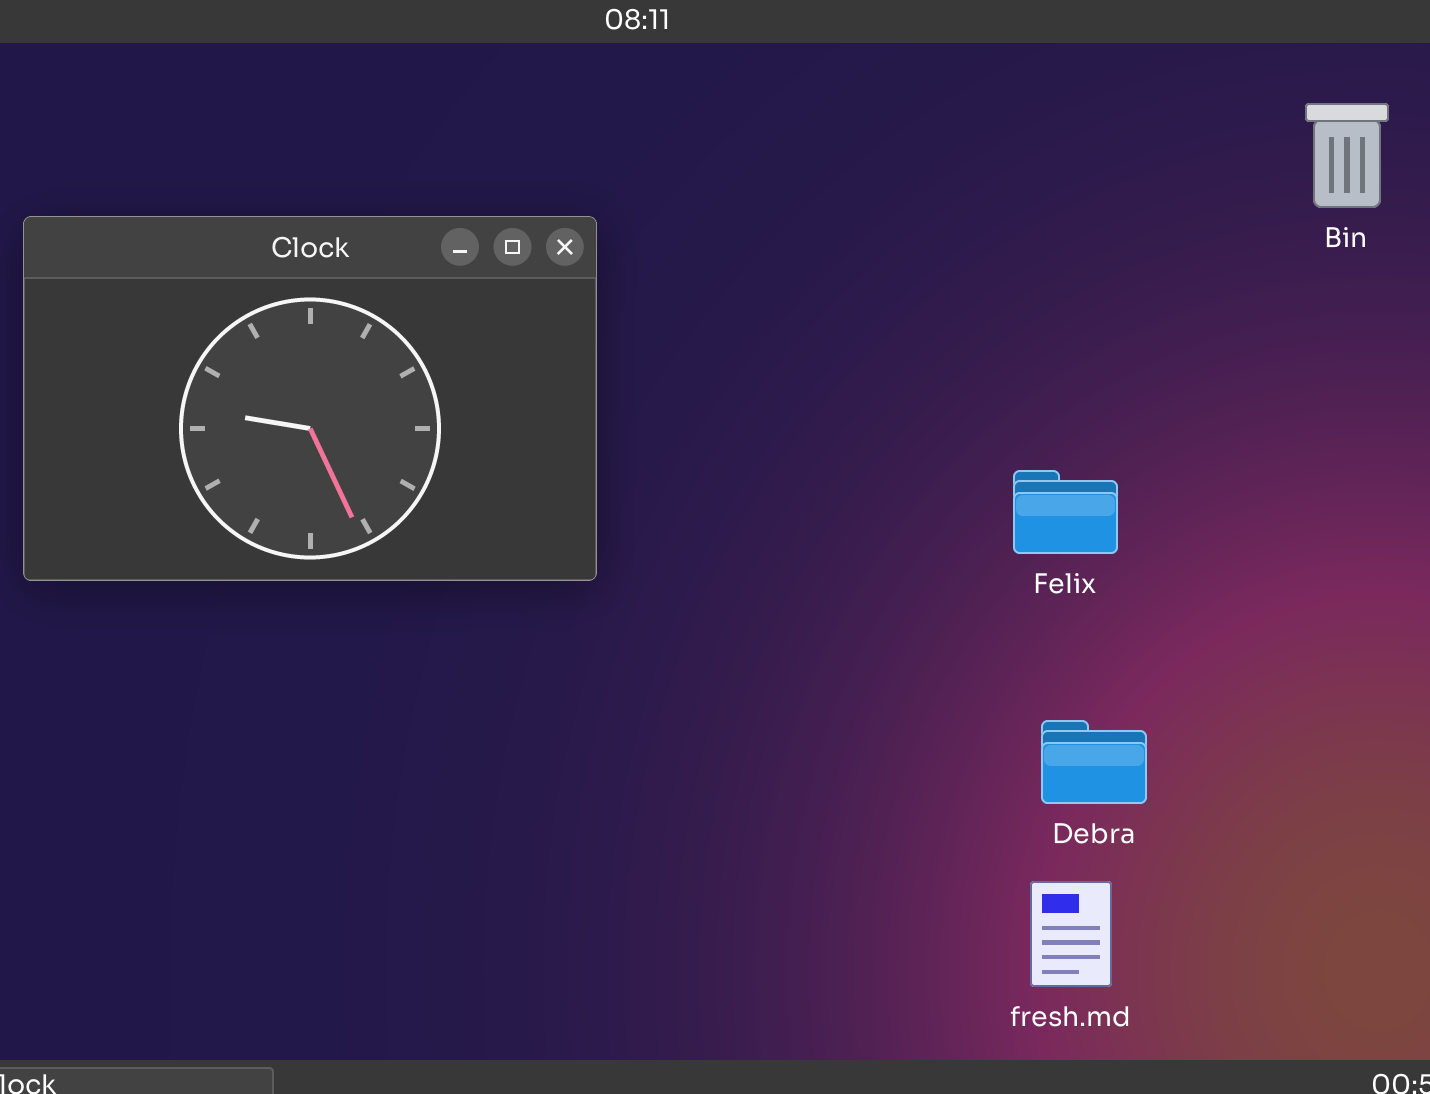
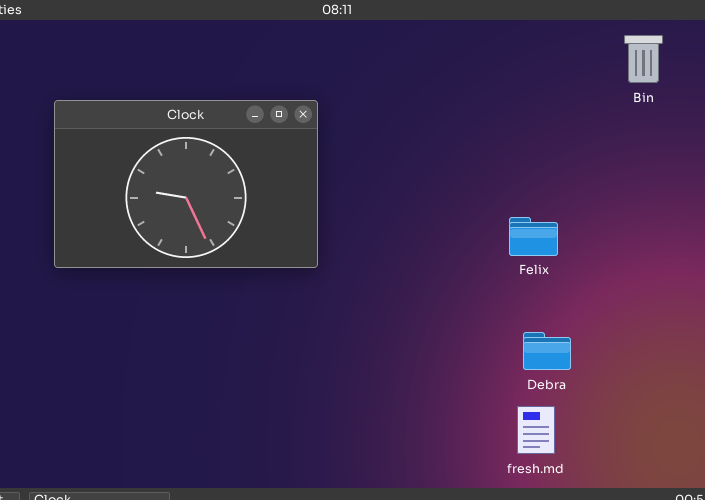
Bin: [1305,103,1389,208] -> [624,35,663,83], moved

